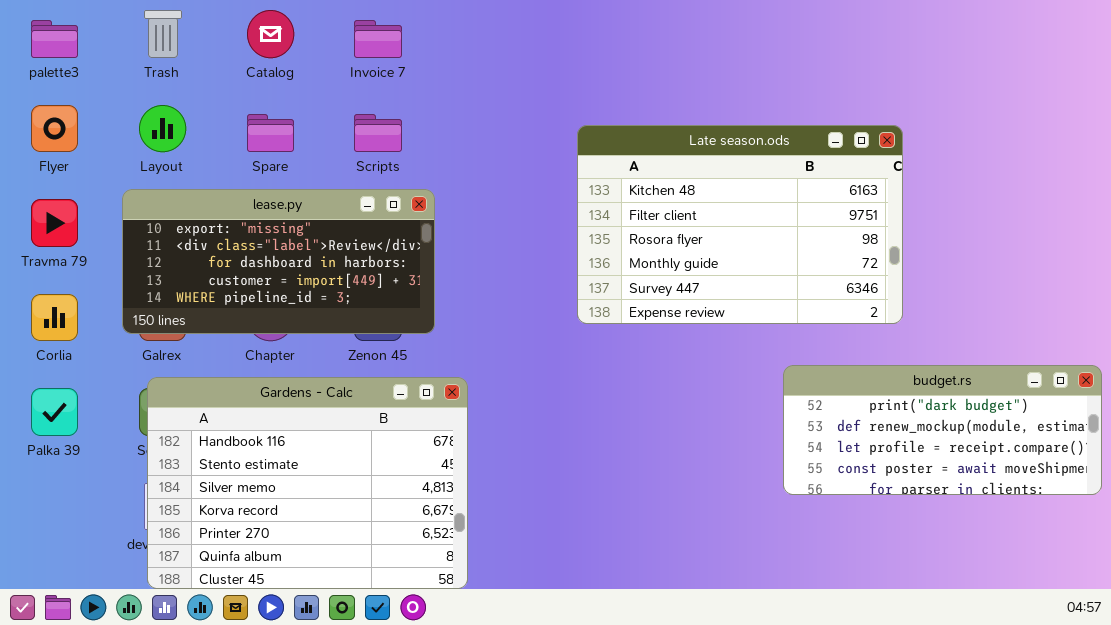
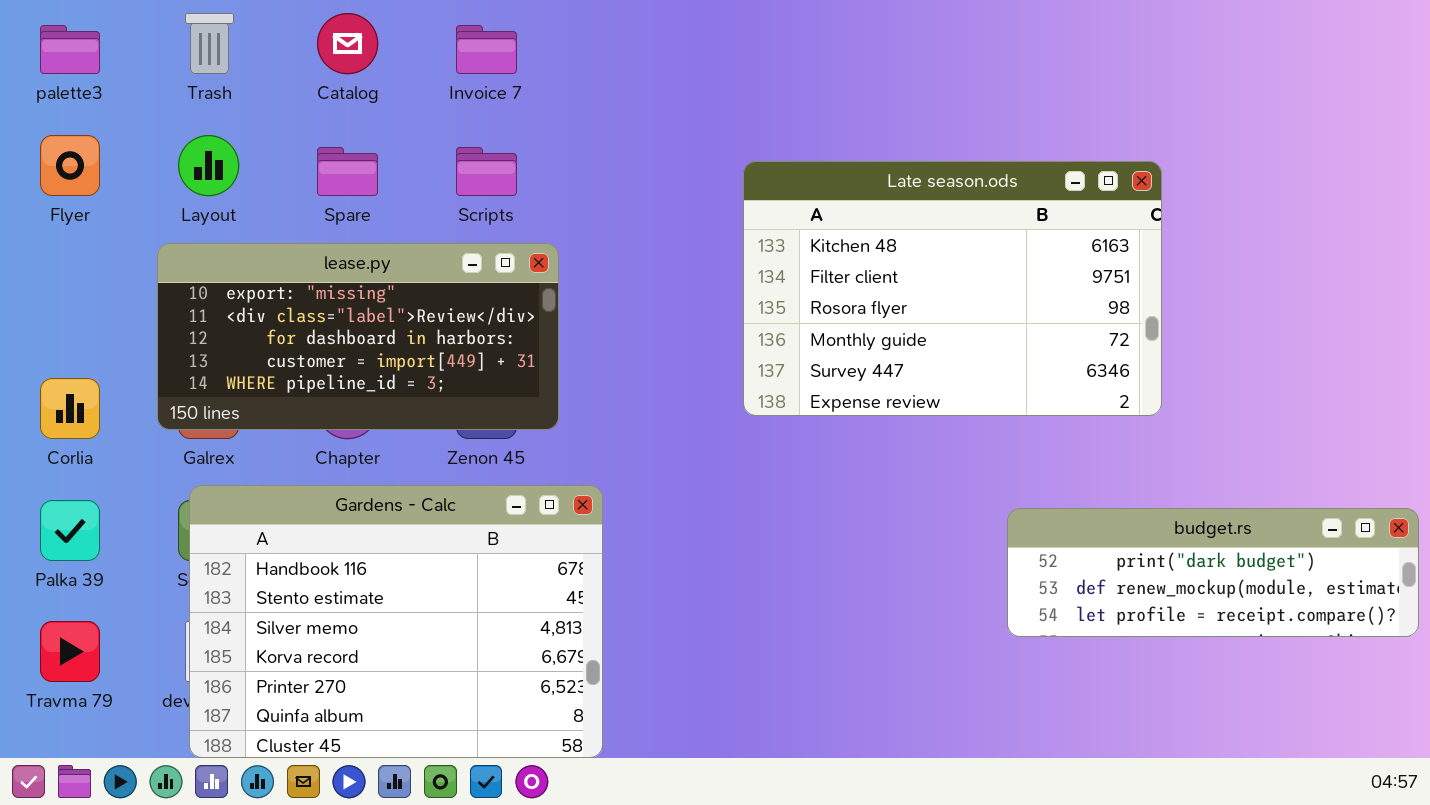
Travma 79: [31,199,78,247] -> [40,621,100,682], moved
budget.rs: [783,365,1102,495] -> [1007,508,1419,637], resized

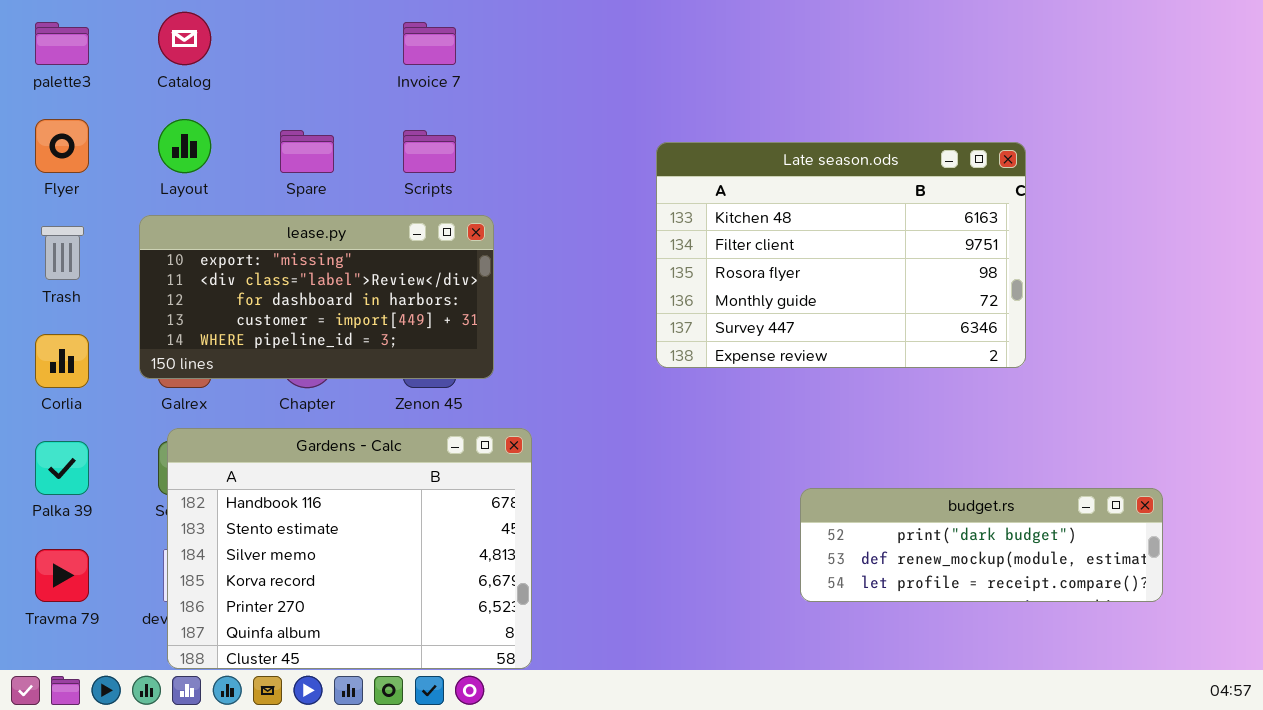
Trash: [185,13,234,74] -> [41,226,84,280], moved
Catalog: [317,13,378,74] -> [158,12,211,65], moved
budget.rs: [1007,508,1419,637] -> [800,488,1163,602], moved

